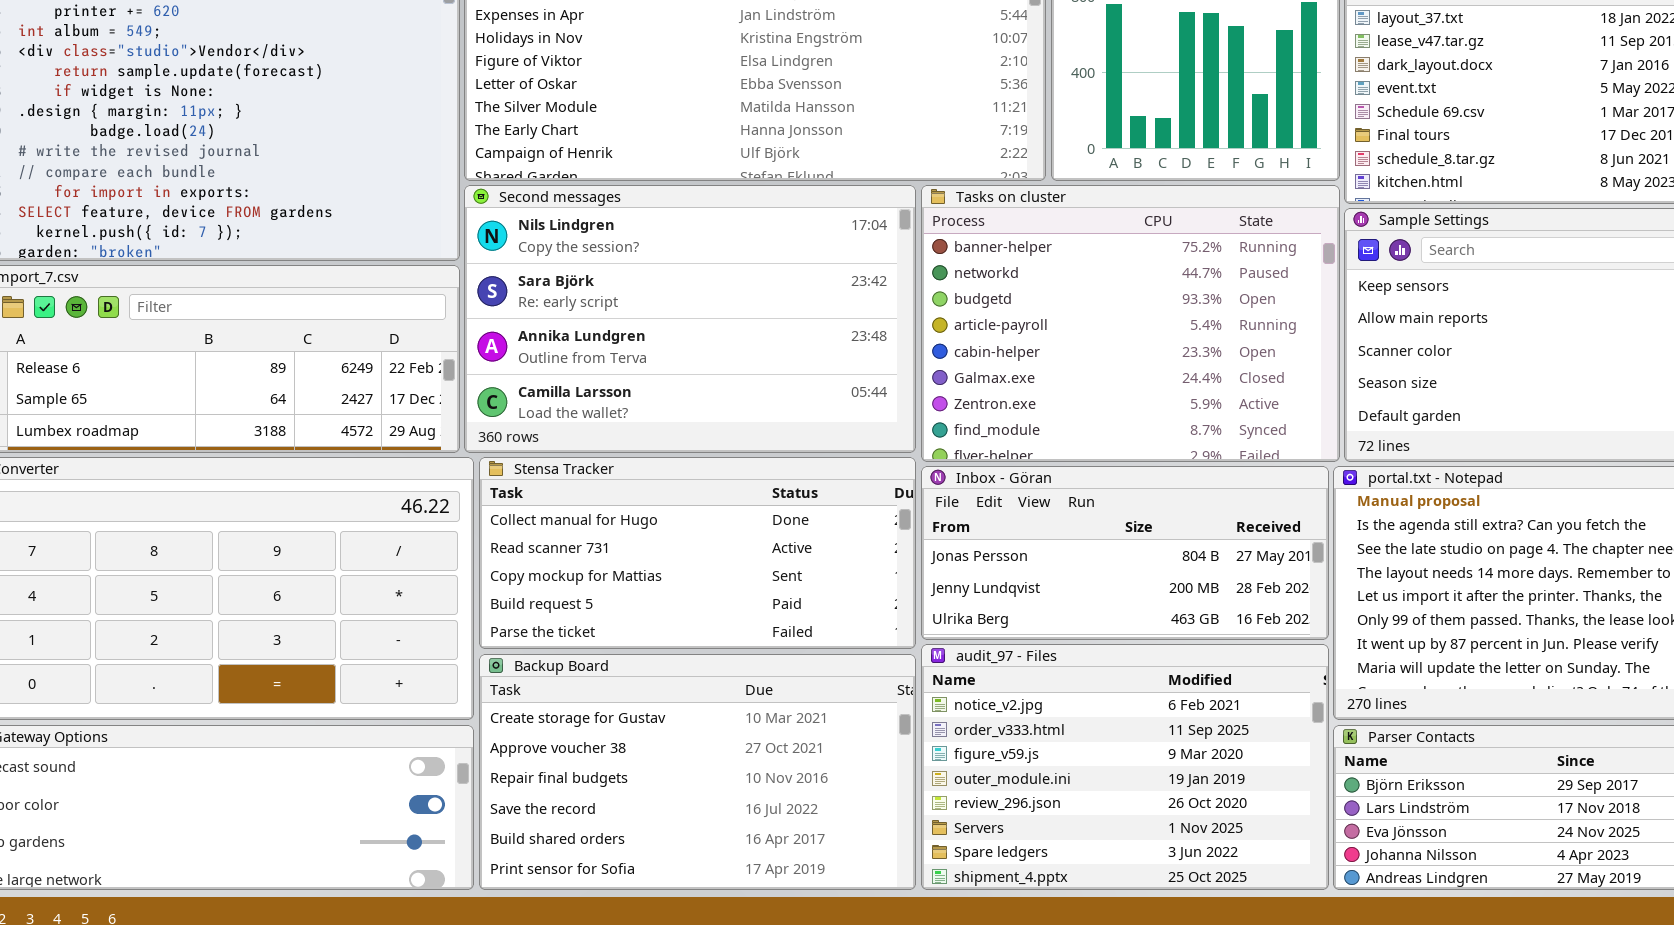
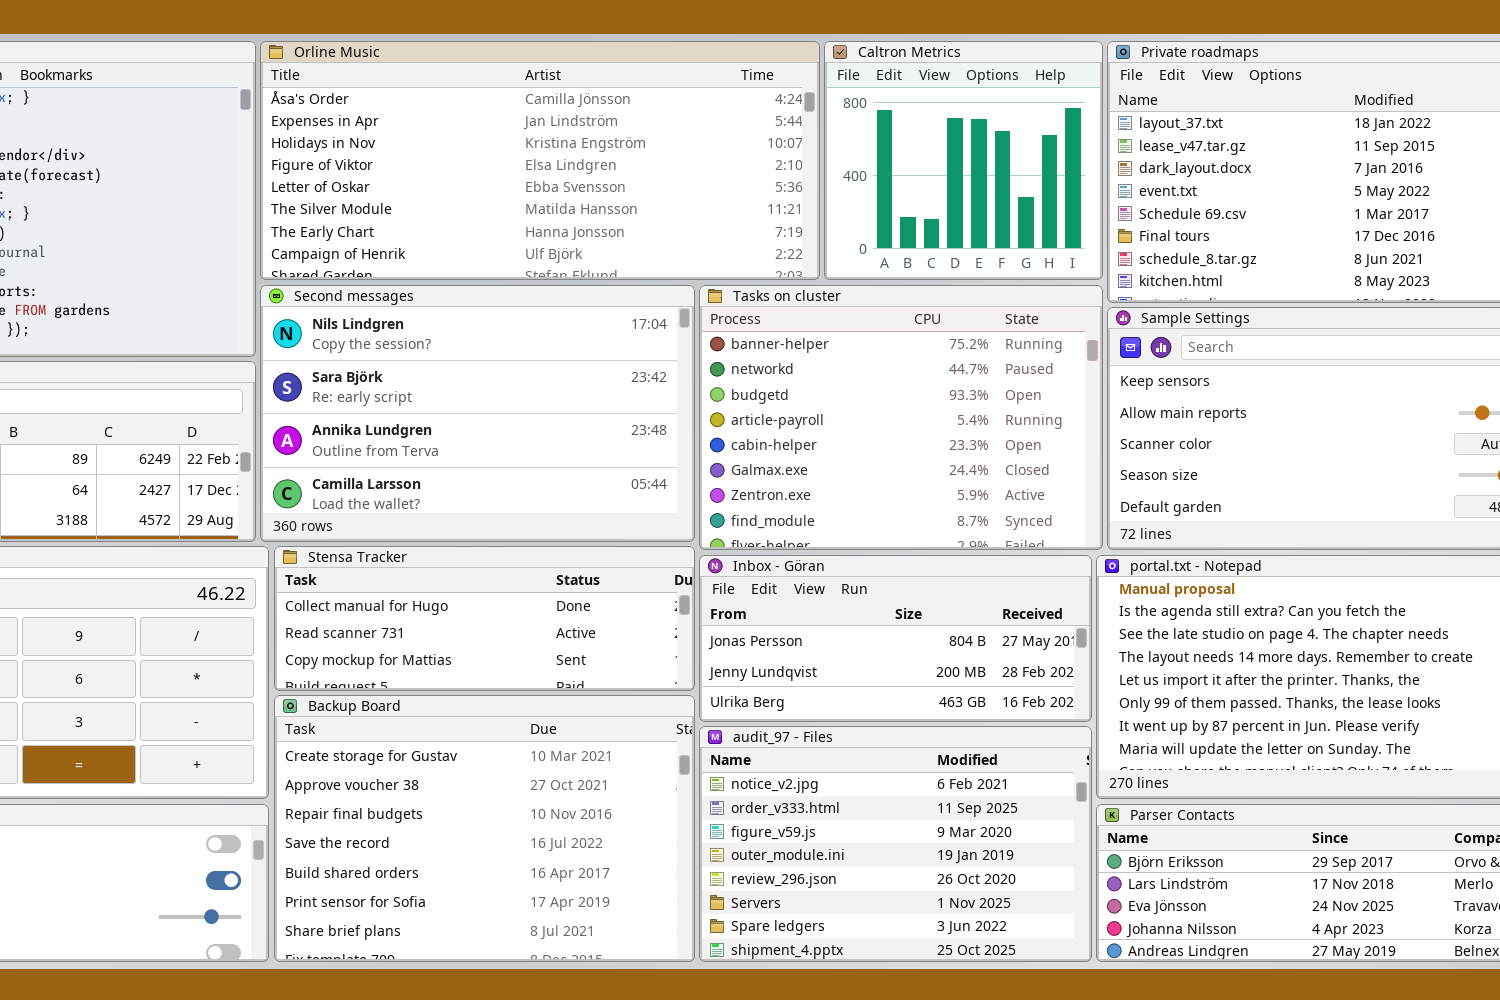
Stensa Tracker: [479,457,916,649] -> [274,546,695,691], resized
Backup Board: [479,654,916,890] -> [274,695,695,962], resized

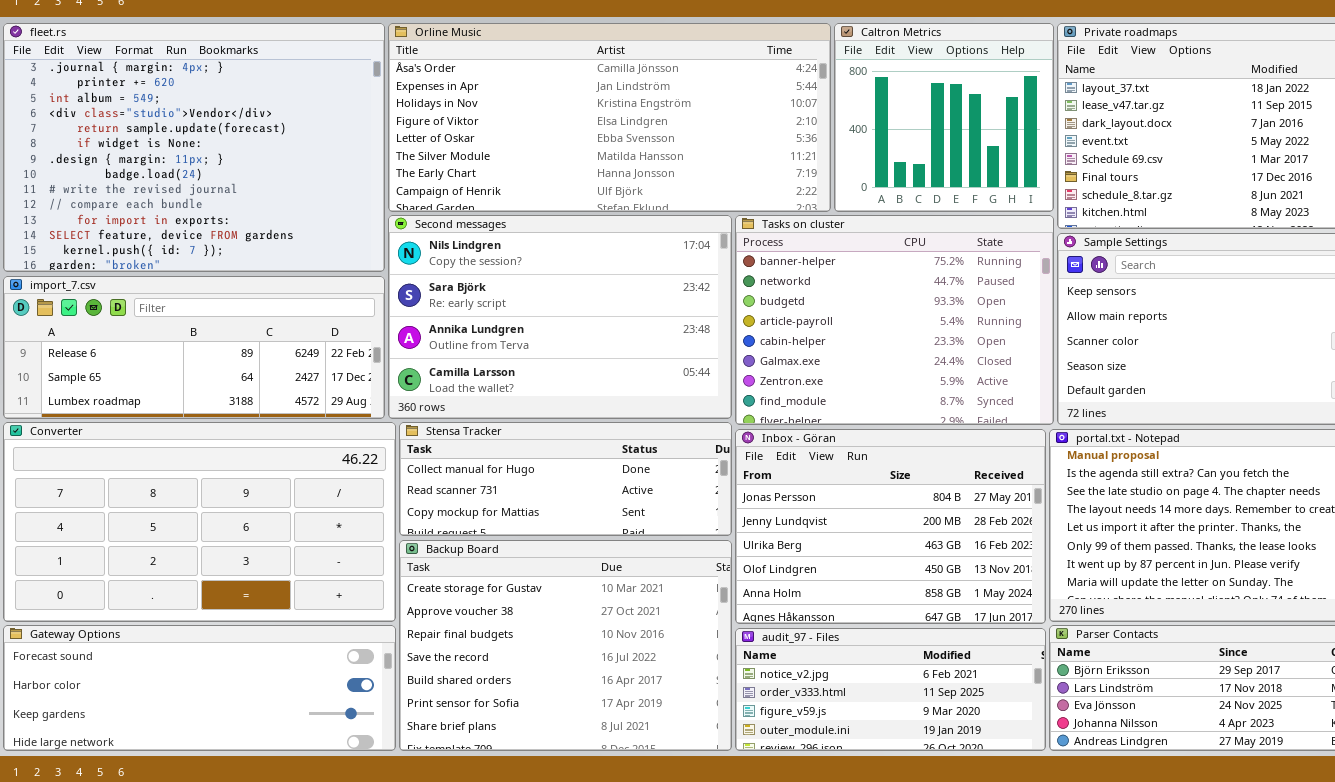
Inbox - Göran: [699,555,1092,722] -> [735,429,1046,624], resized
audit_97 - Files: [699,726,1092,962] -> [735,628,1046,751], resized

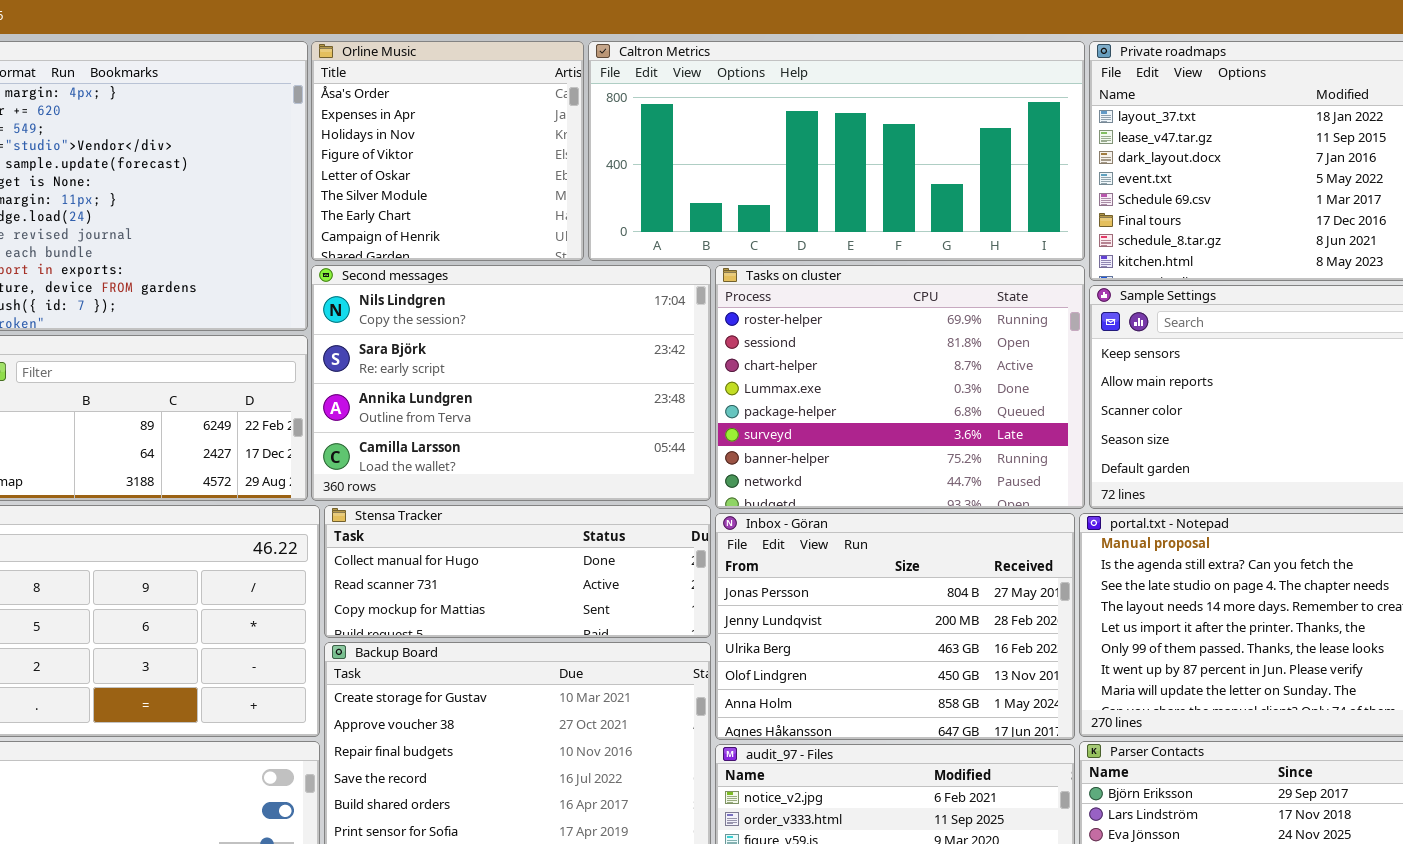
Orline Music: [388,23,831,212] -> [311,41,584,261], resized
Caltron Metrics: [834,23,1054,212] -> [588,41,1085,261], resized
Tasks on cluster: [735,215,1054,425] -> [715,265,1085,509], scrolled up 6 rows

